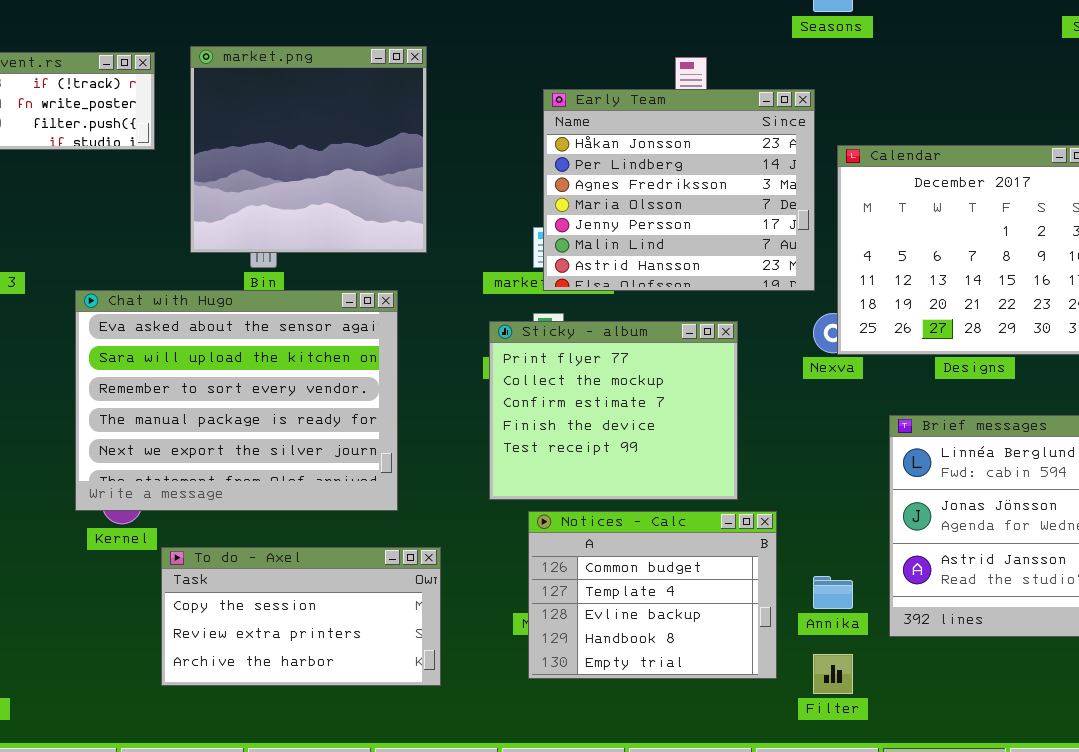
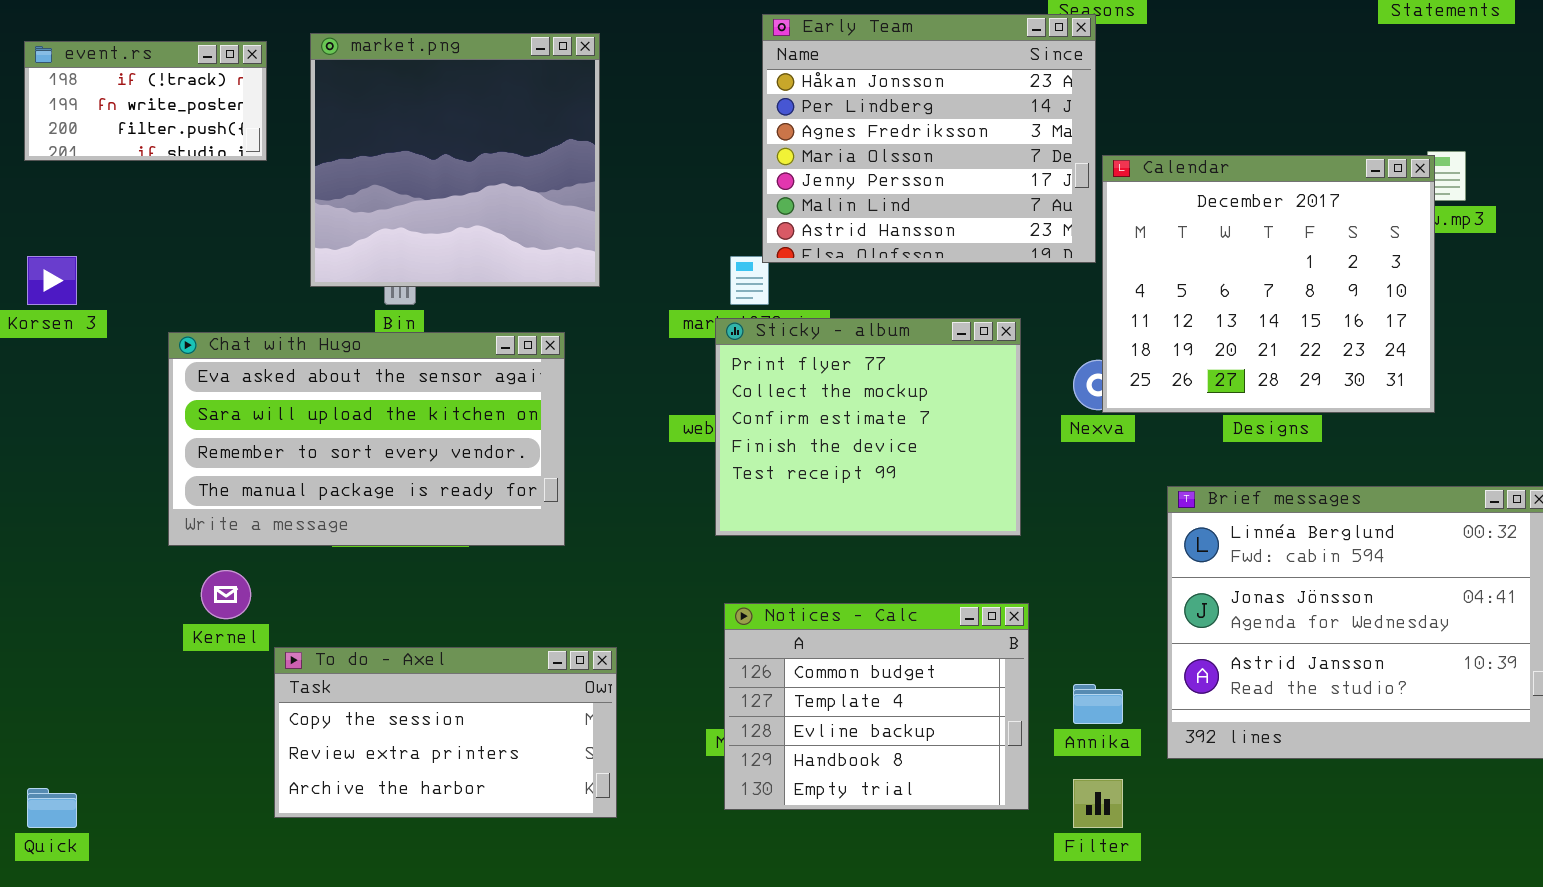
Early Team: [543,89,815,291] -> [762,14,1096,263], moved
Chat with Hugo: [75,290,398,511] -> [168,332,565,546], resized
Sticky - album: [489,321,738,500] -> [715,318,1021,536], moved

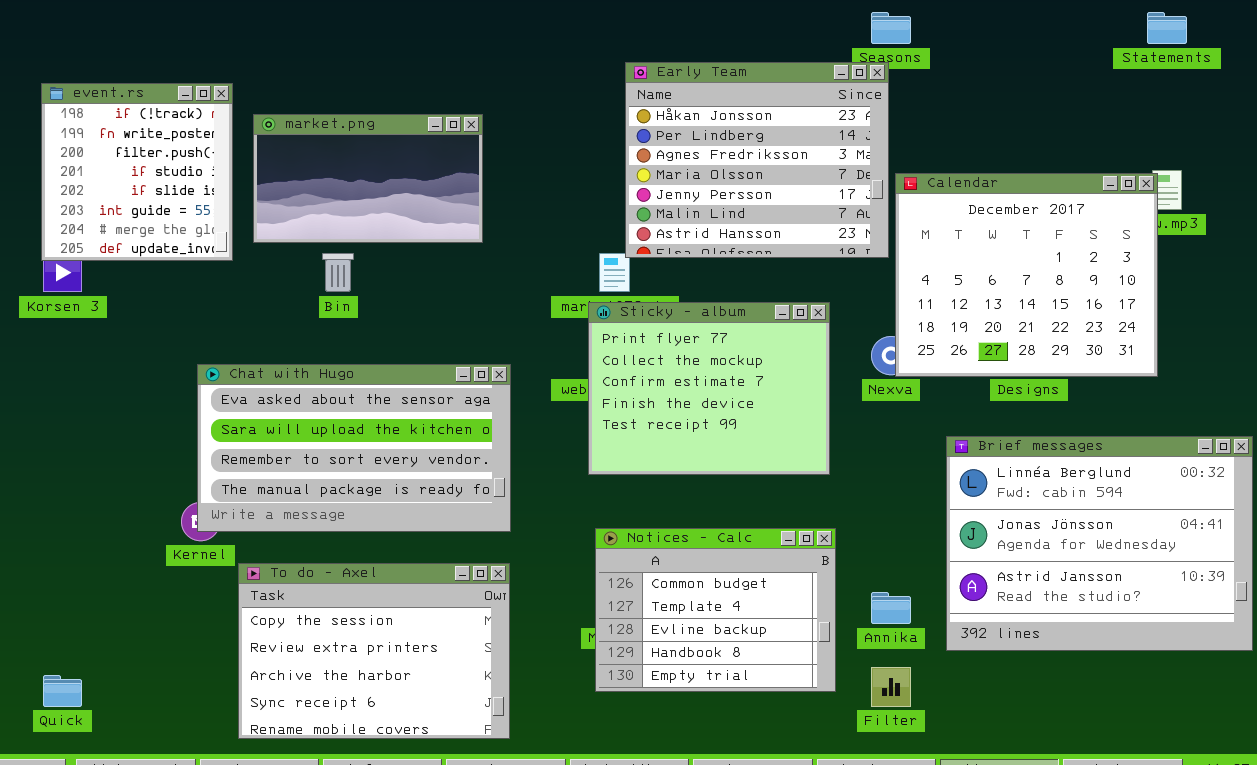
market.png: [310,33,600,287] -> [253,114,483,243], moved, resized
event.rs: [24,41,267,161] -> [41,83,233,261], resized
Chat with Hugo: [168,332,565,546] -> [197,364,511,532], moved
To do - Axel: [274,647,617,818] -> [238,563,510,739], resized

